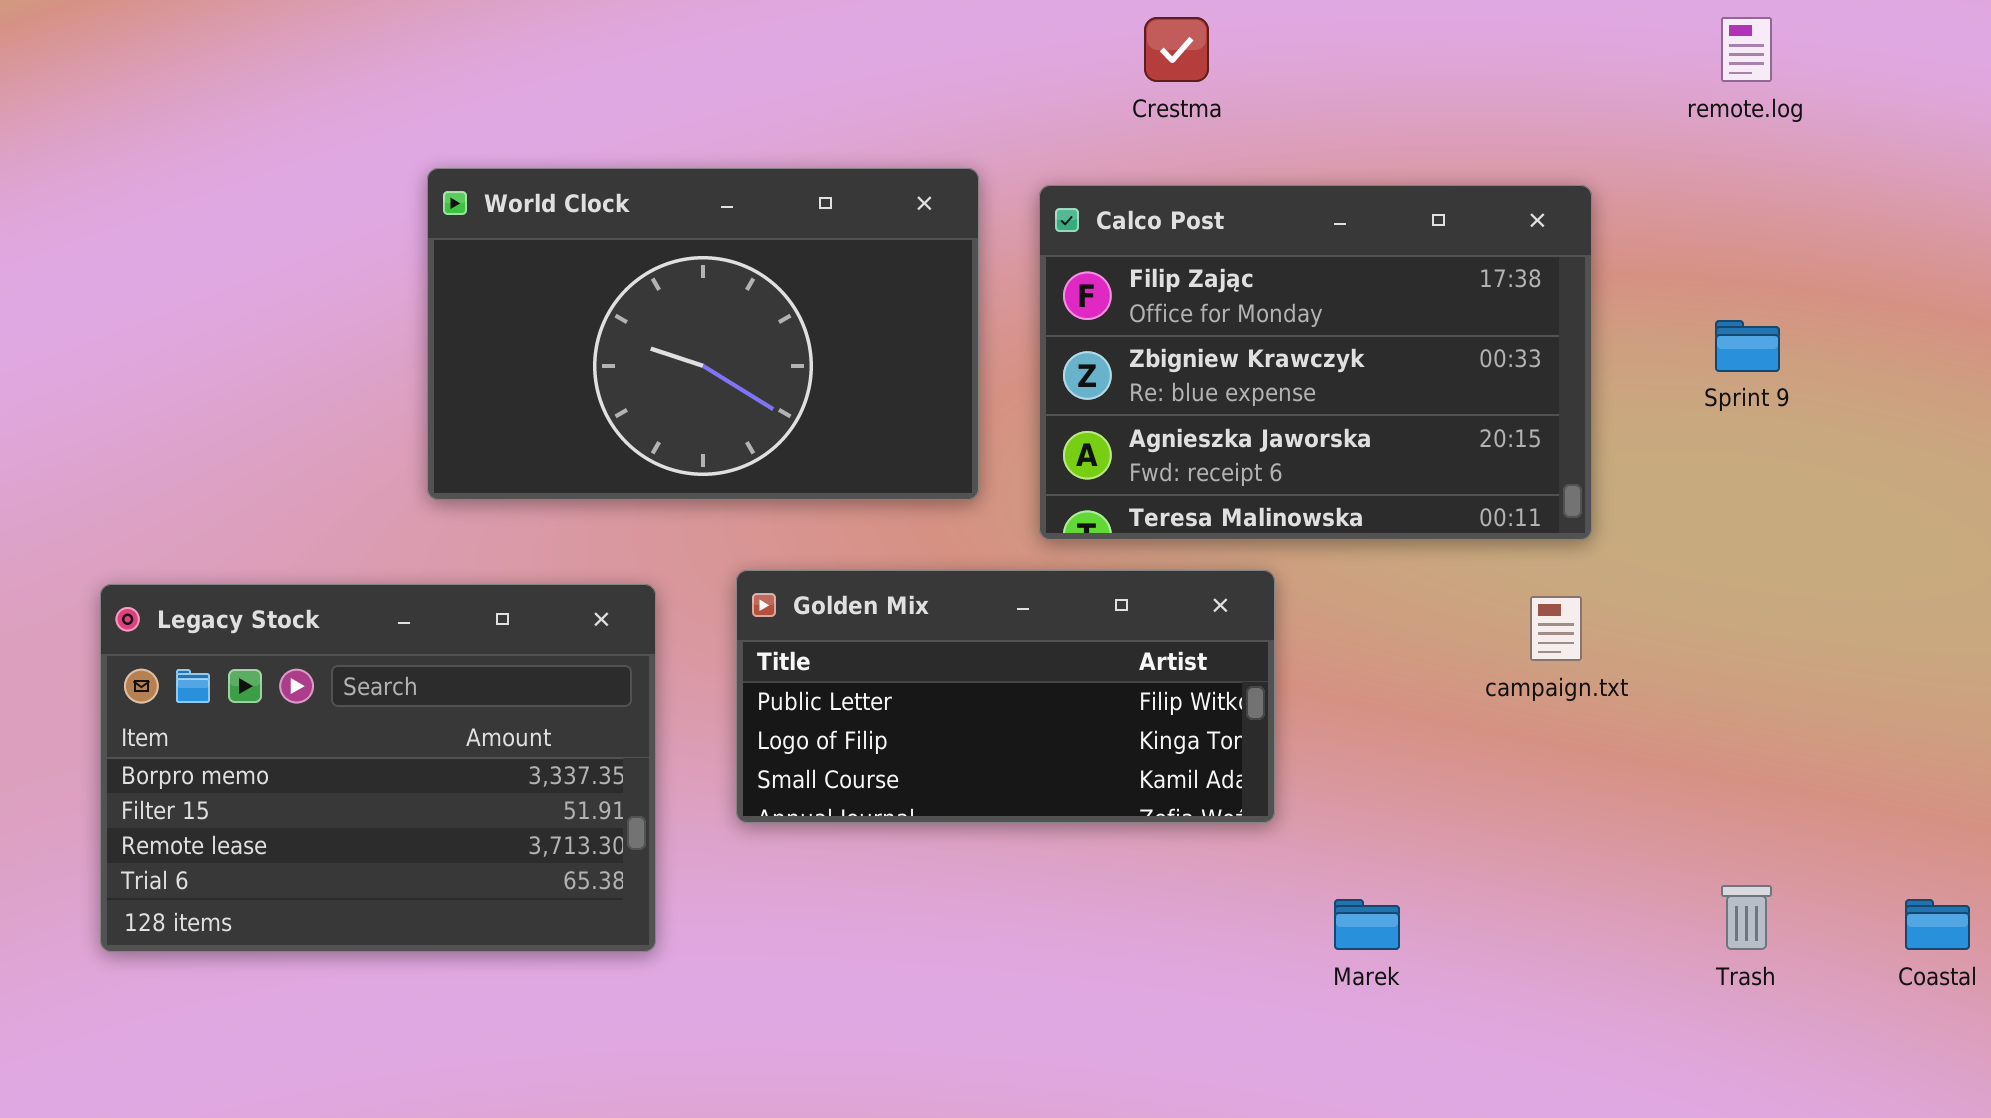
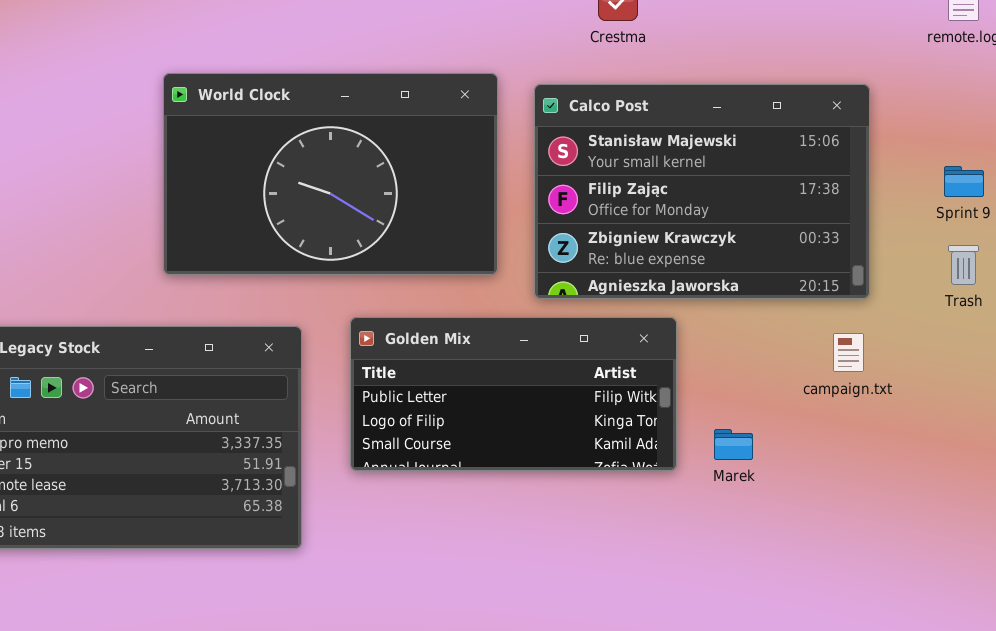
Calco Post: [1039,185,1592,540] -> [534,84,870,299], scrolled up 1 row
Trash: [1721,885,1772,950] -> [948,245,979,285], moved
Marek: [1334,899,1400,950] -> [714,429,753,460], moved

